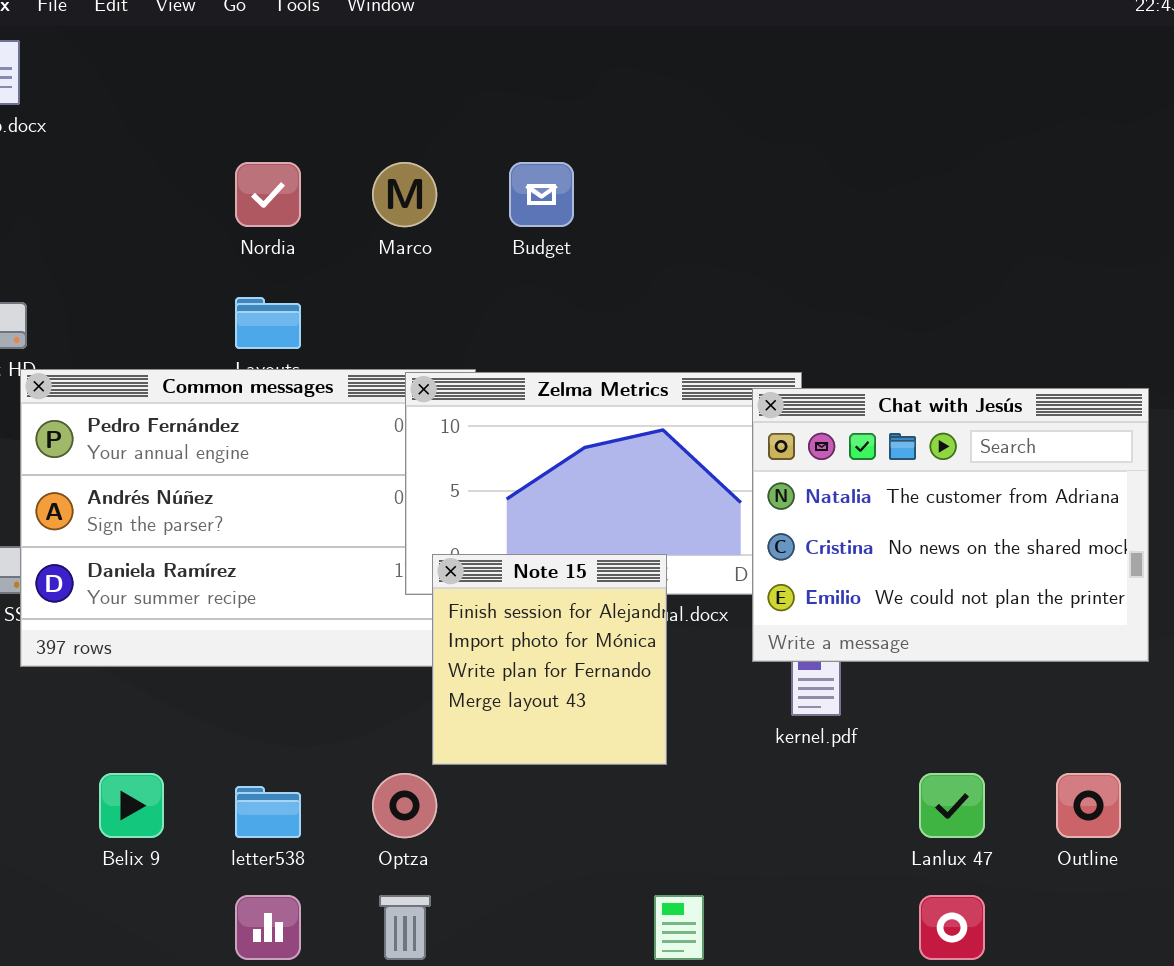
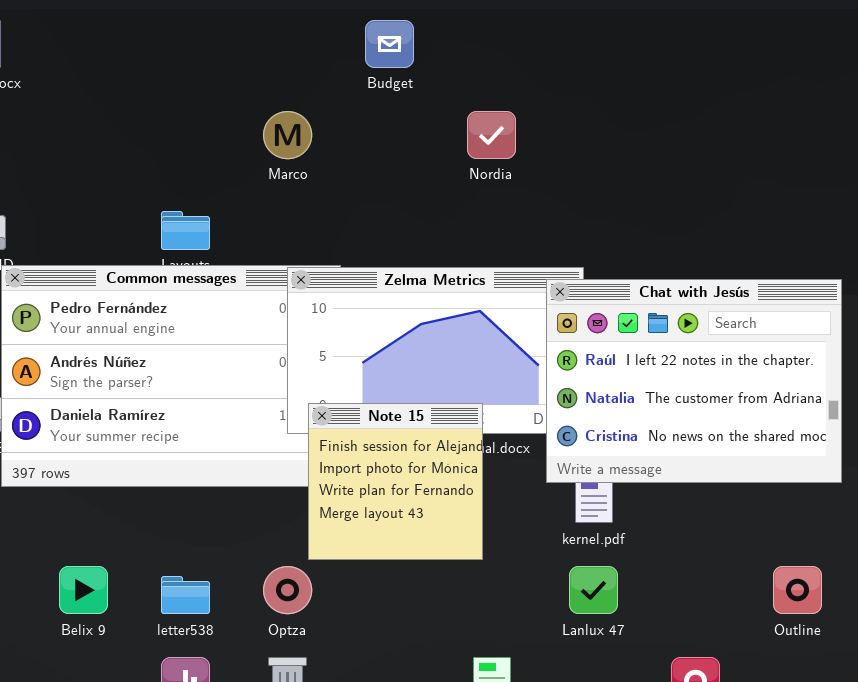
Nordia: [235,162,301,227] -> [467,111,516,159], moved
Budget: [509,162,574,227] -> [365,20,414,68], moved
Chat with Jesús: [752,388,1149,662] -> [546,279,842,483], scrolled up 1 row
Lanlux 47: [919,773,985,838] -> [569,566,618,614], moved

